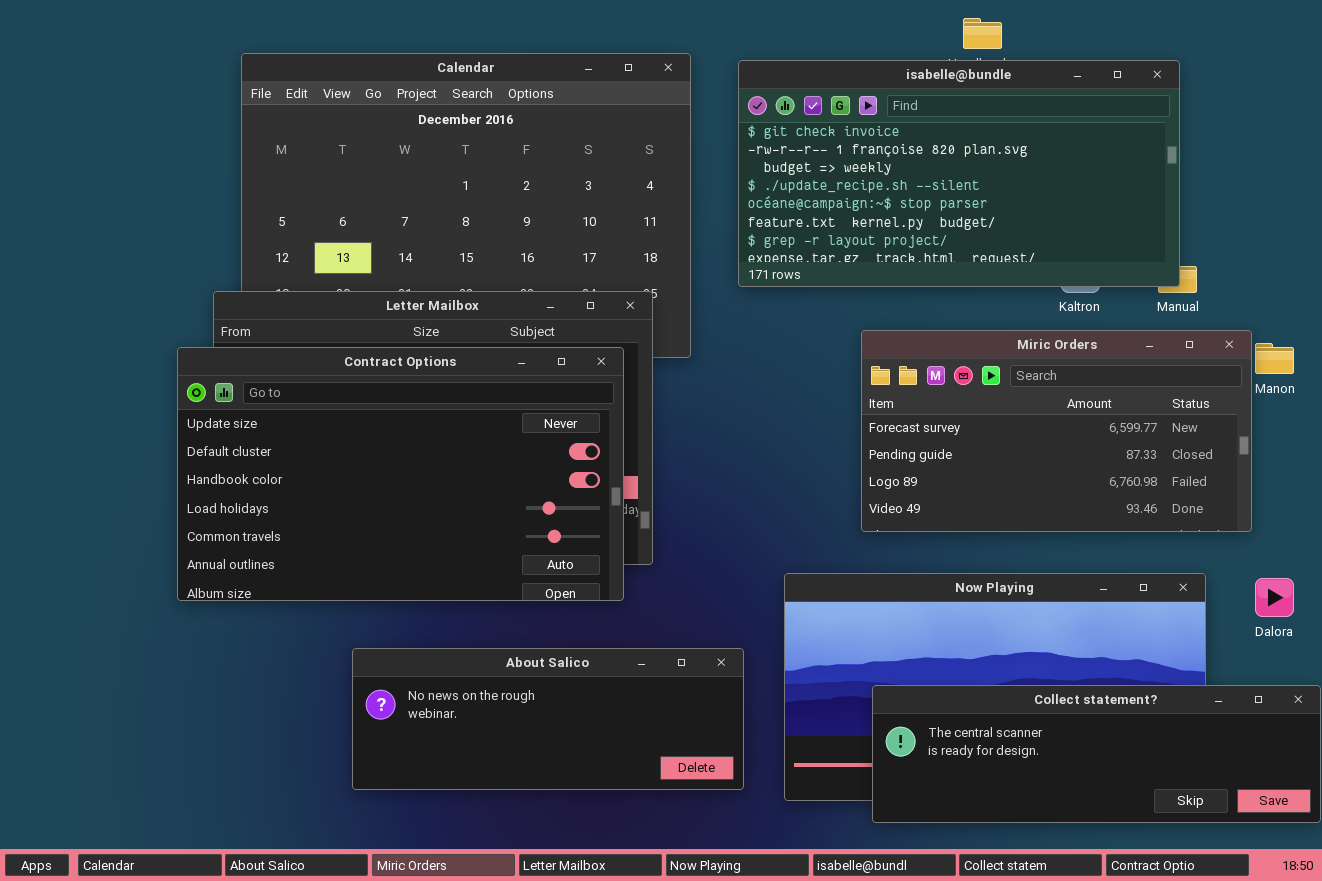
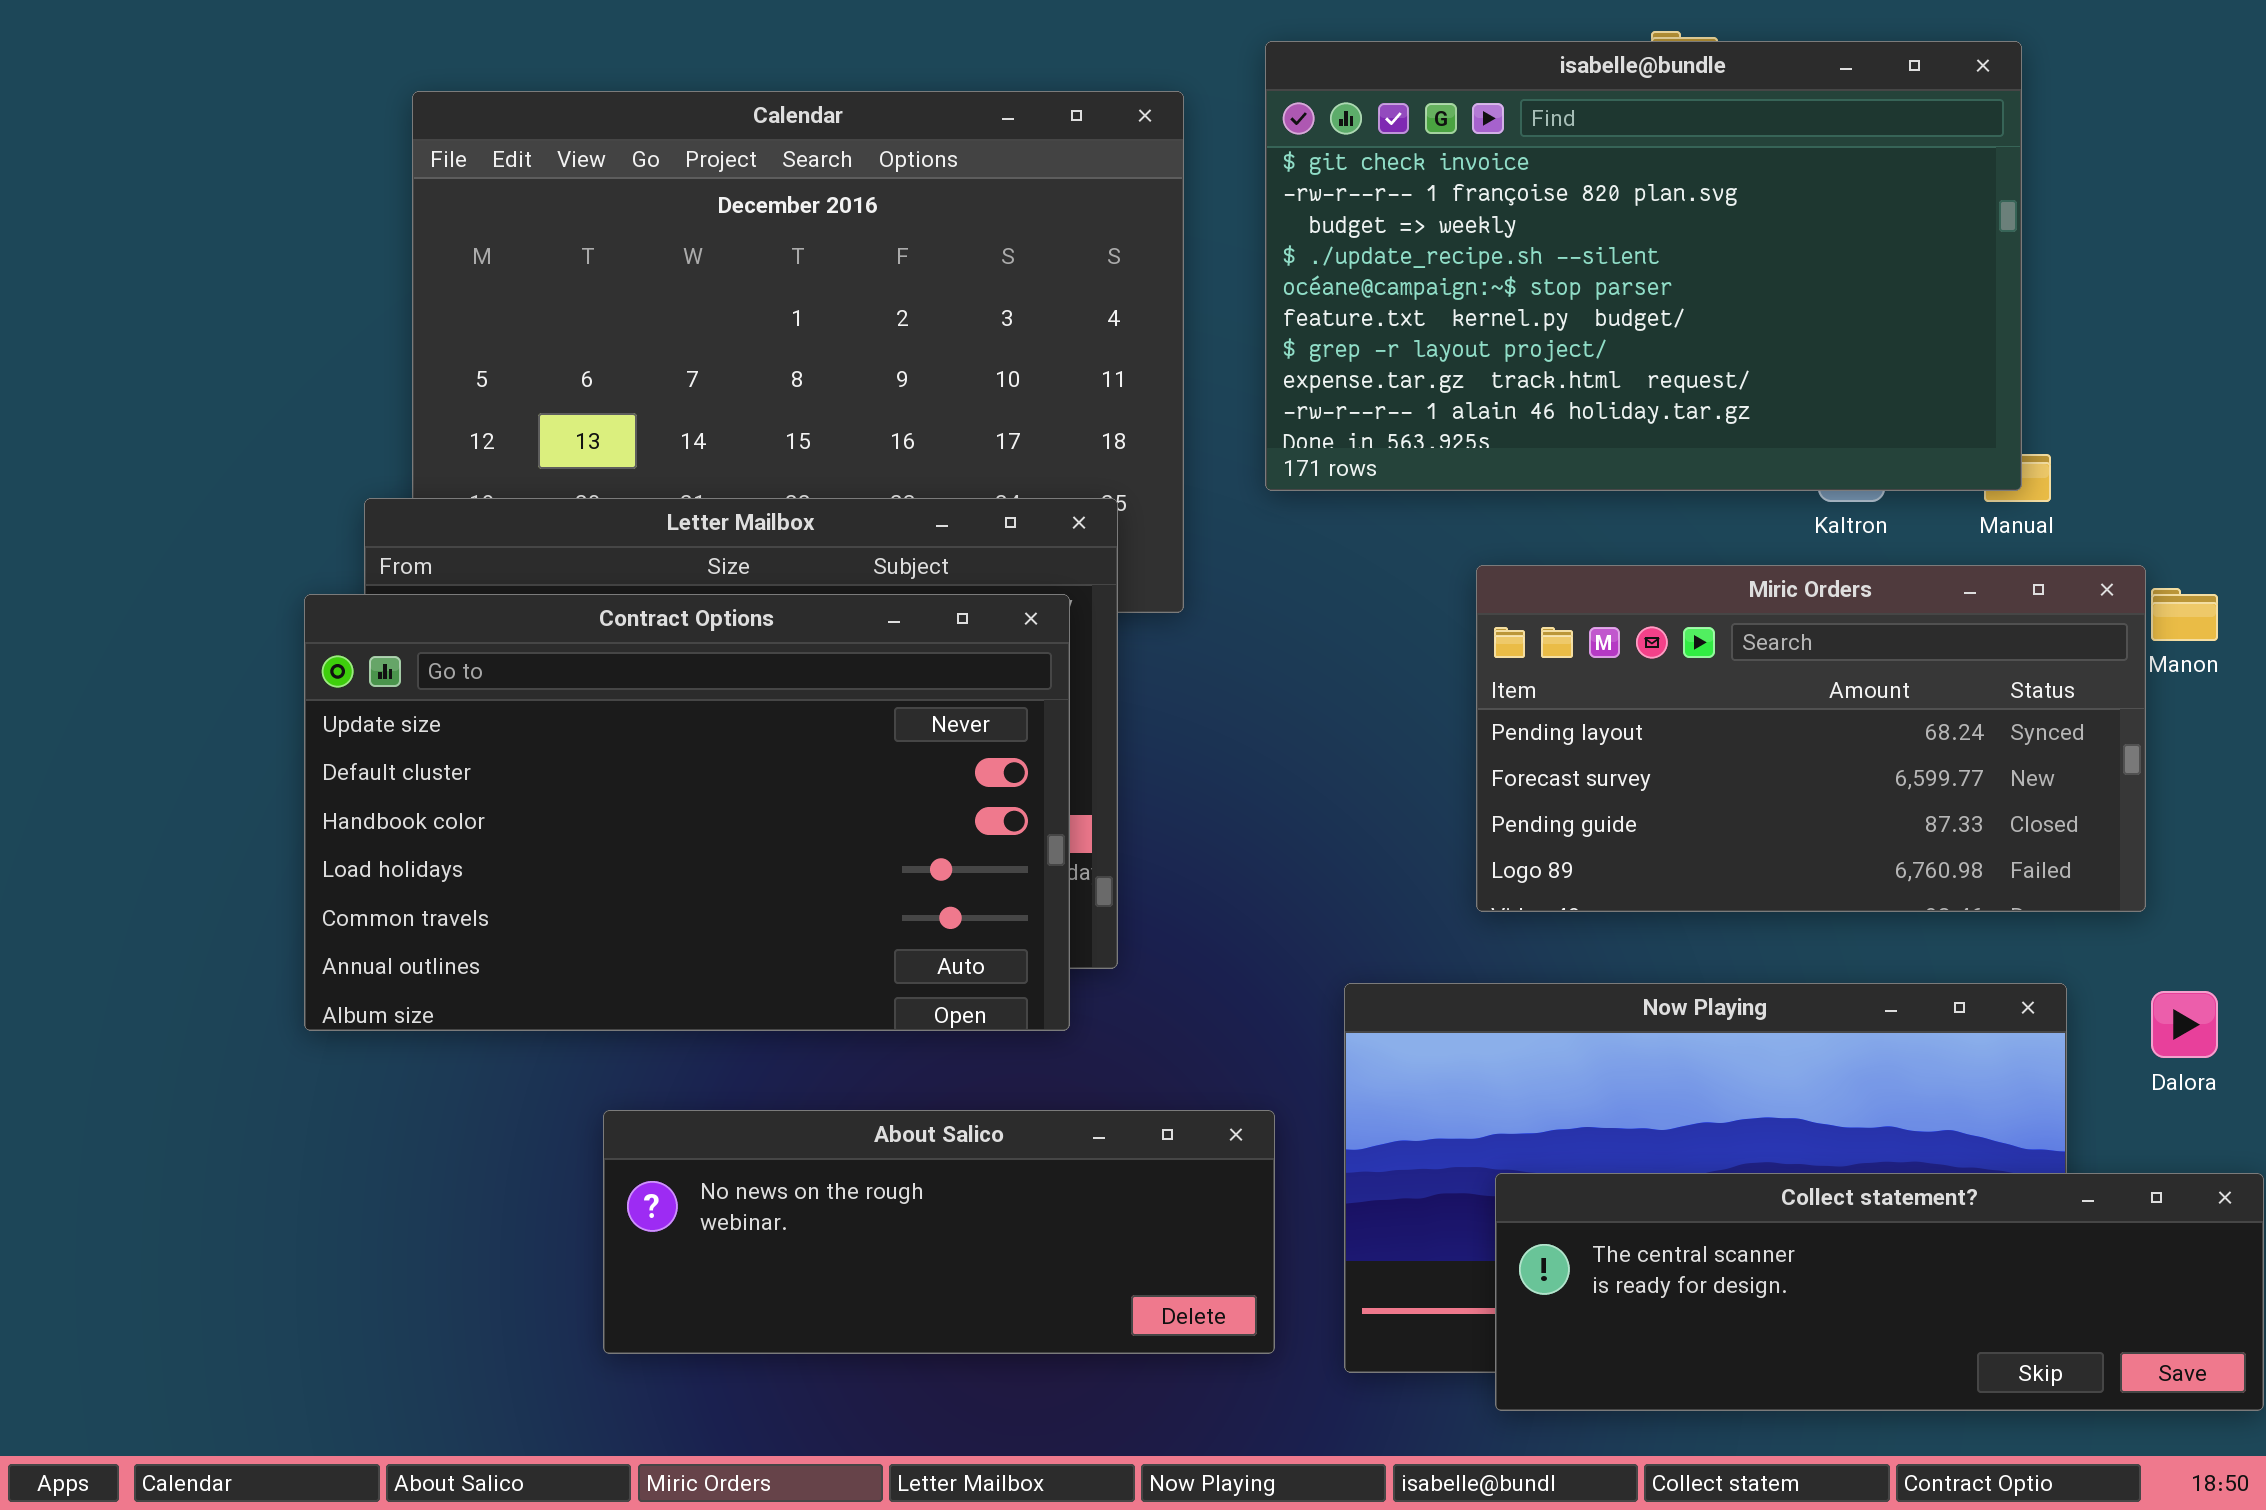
isabelle@bundle: [738,60,1180,287] -> [1265,41,2022,491], resized
Miric Orders: [861,330,1252,532] -> [1476,565,2146,912], scrolled up 1 row

